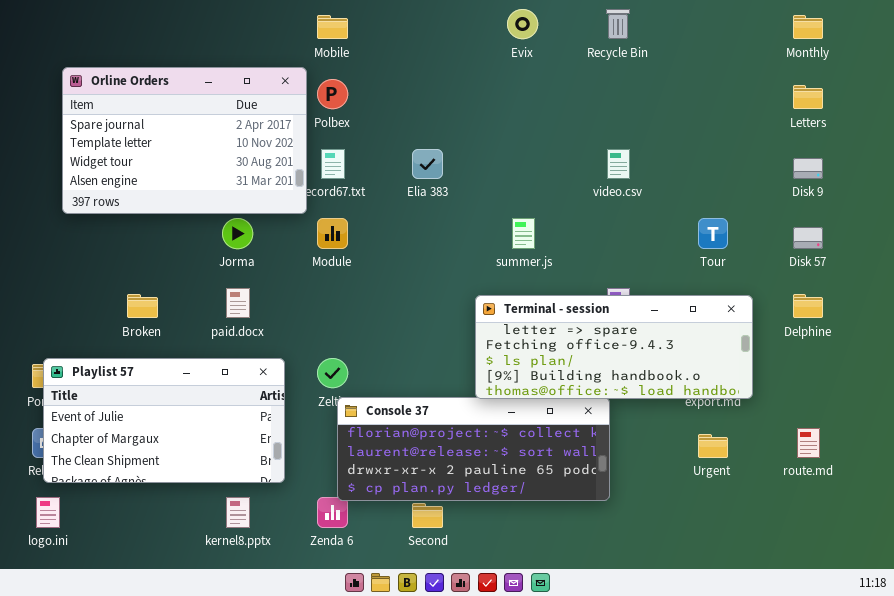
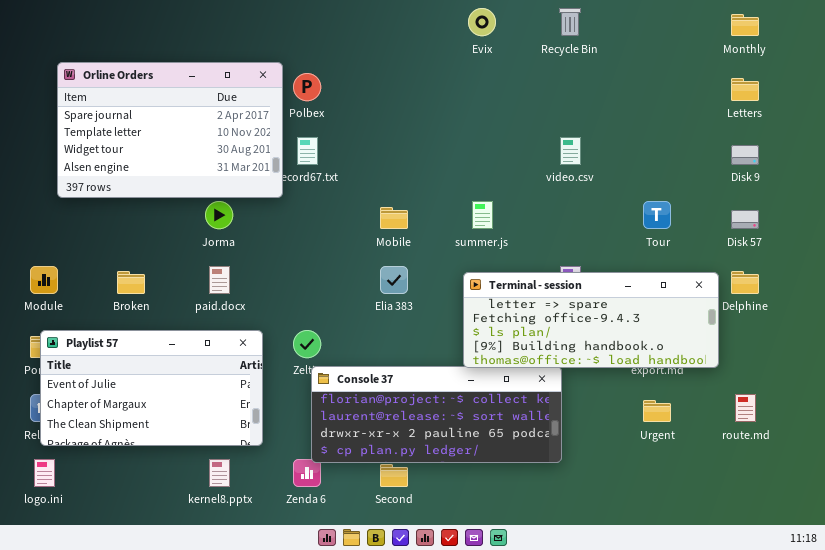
Mobile: [317,15,348,39] -> [380,207,408,229], moved
Elia 383: [412,149,443,179] -> [380,266,408,294], moved
Module: [317,218,348,249] -> [30,266,58,294], moved
Terminal - session: [475,295,753,399] -> [463,272,719,368], moved

